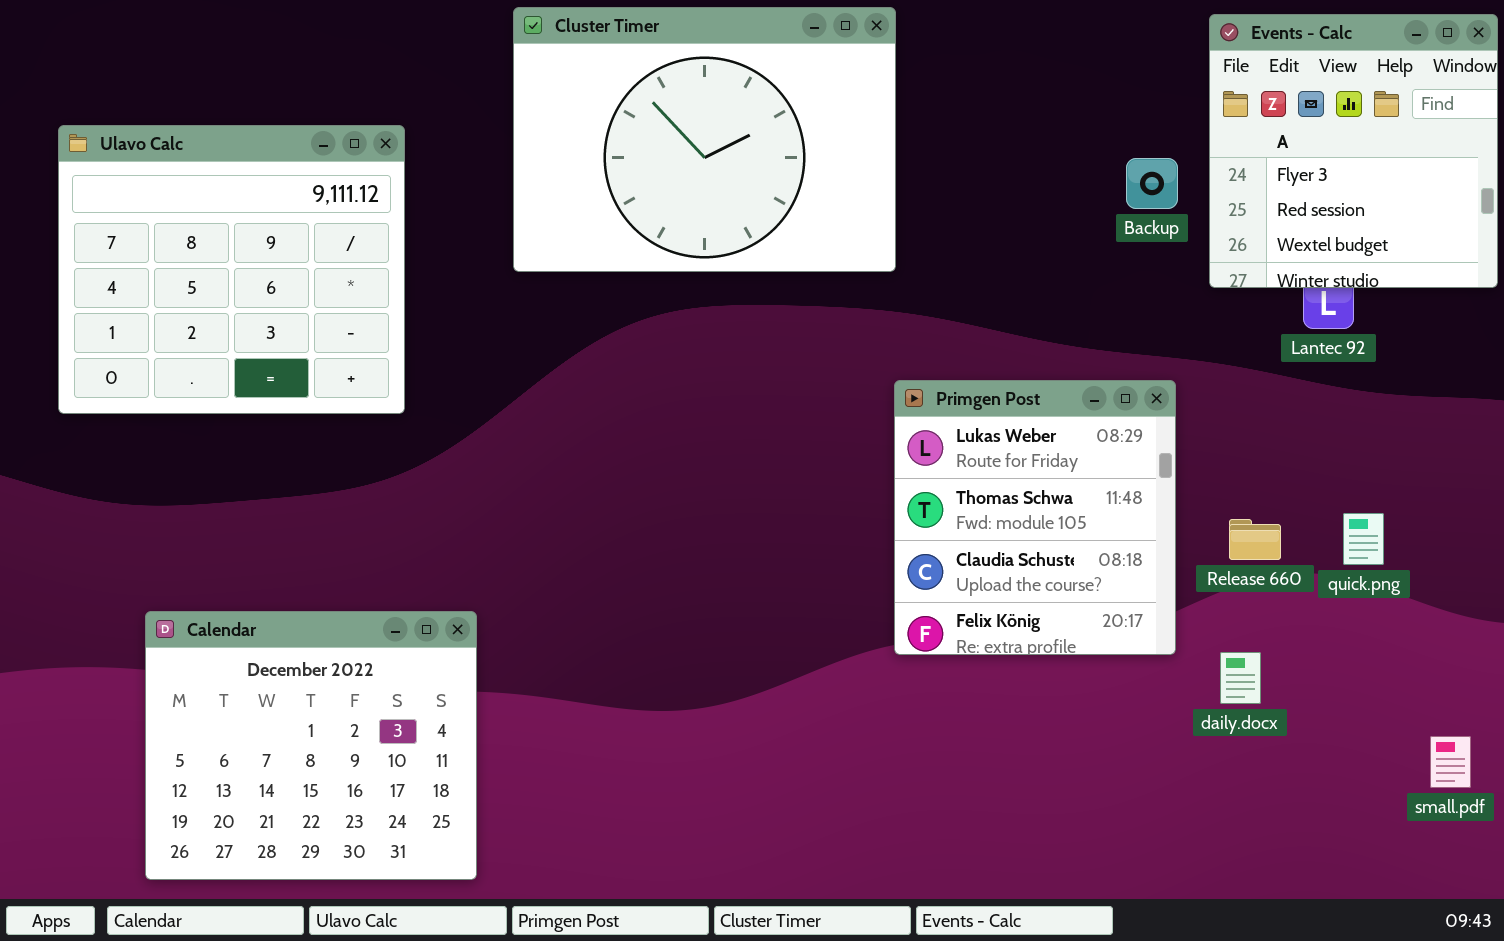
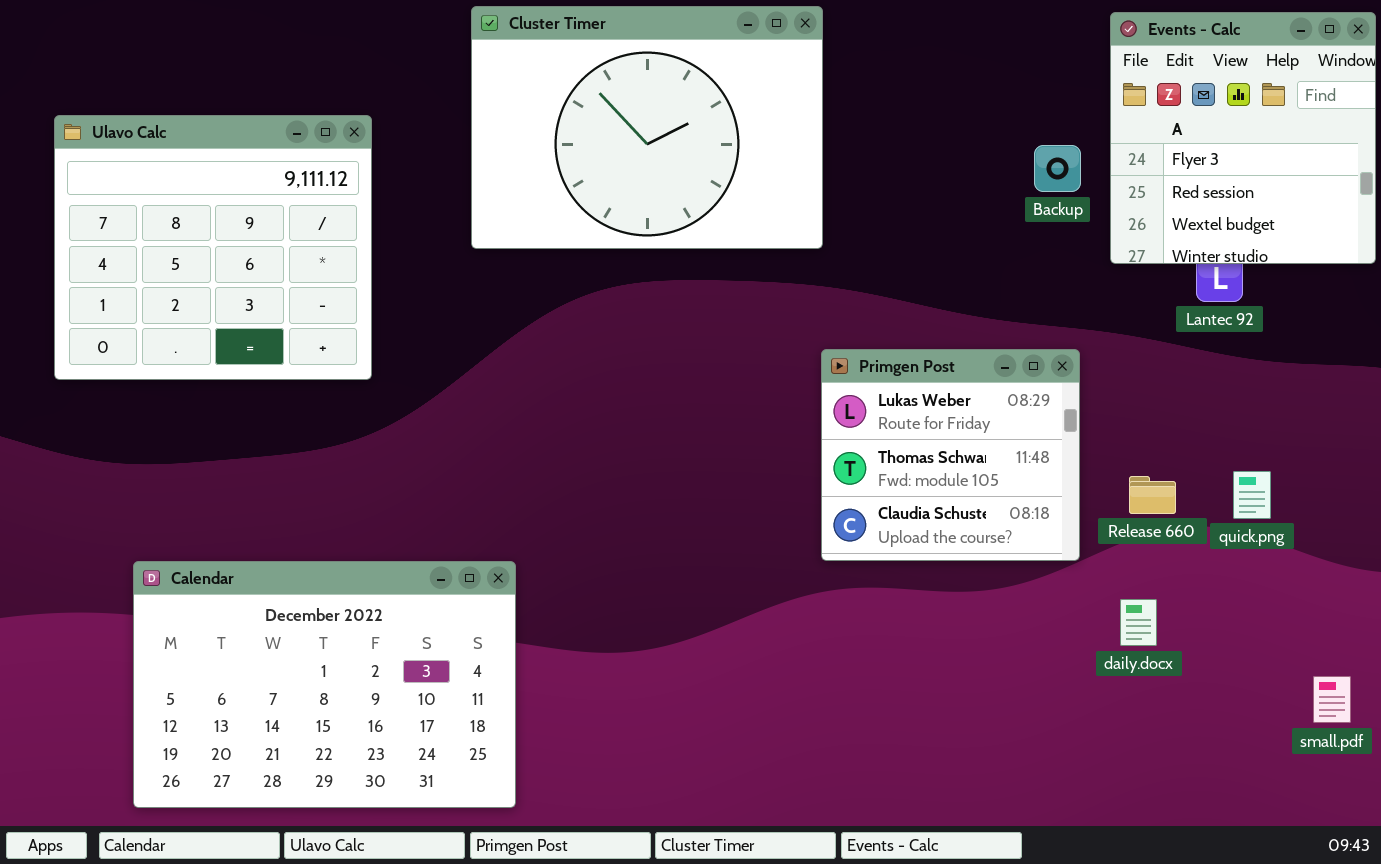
Primgen Post: [894,380,1176,655] -> [821,349,1080,561], resized
Calendar: [145,611,477,880] -> [133,561,516,808], resized

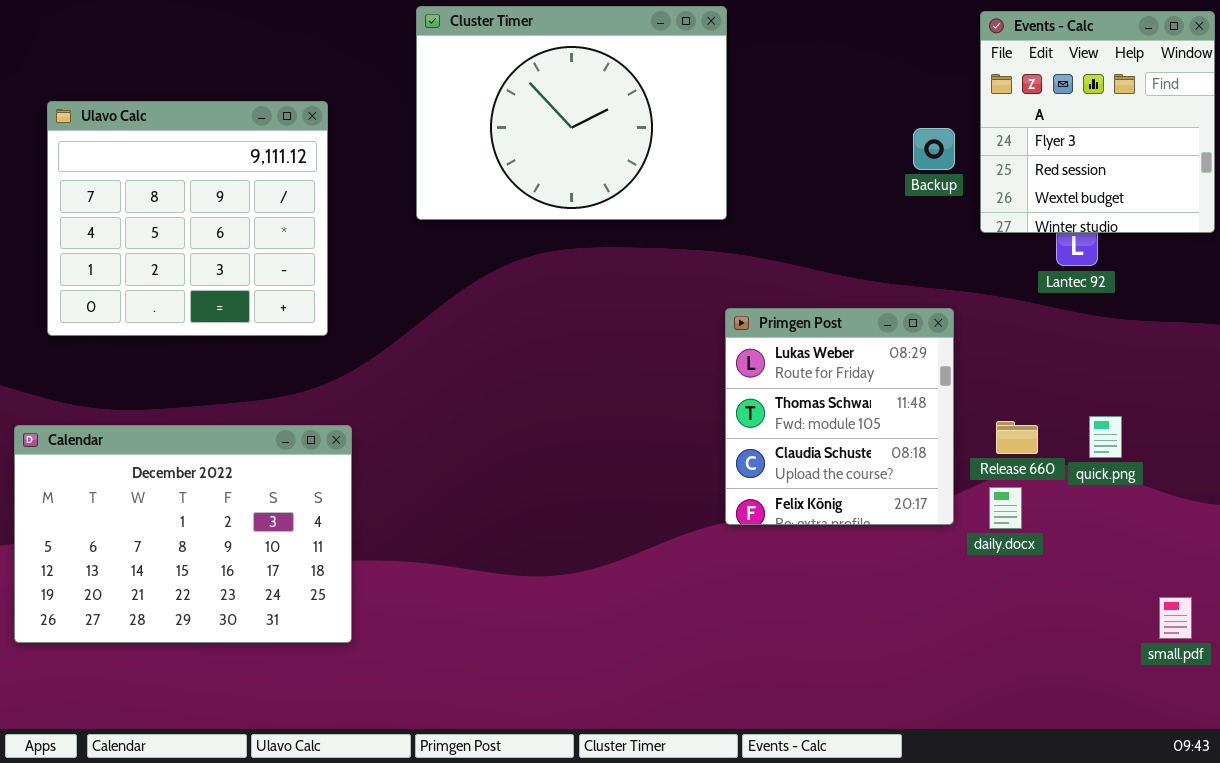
Primgen Post: [821,349,1080,561] -> [725,308,954,525], resized
Calendar: [133,561,516,808] -> [14,425,352,643], moved
daily.docx: [1120,599,1157,646] -> [989,487,1022,529], moved

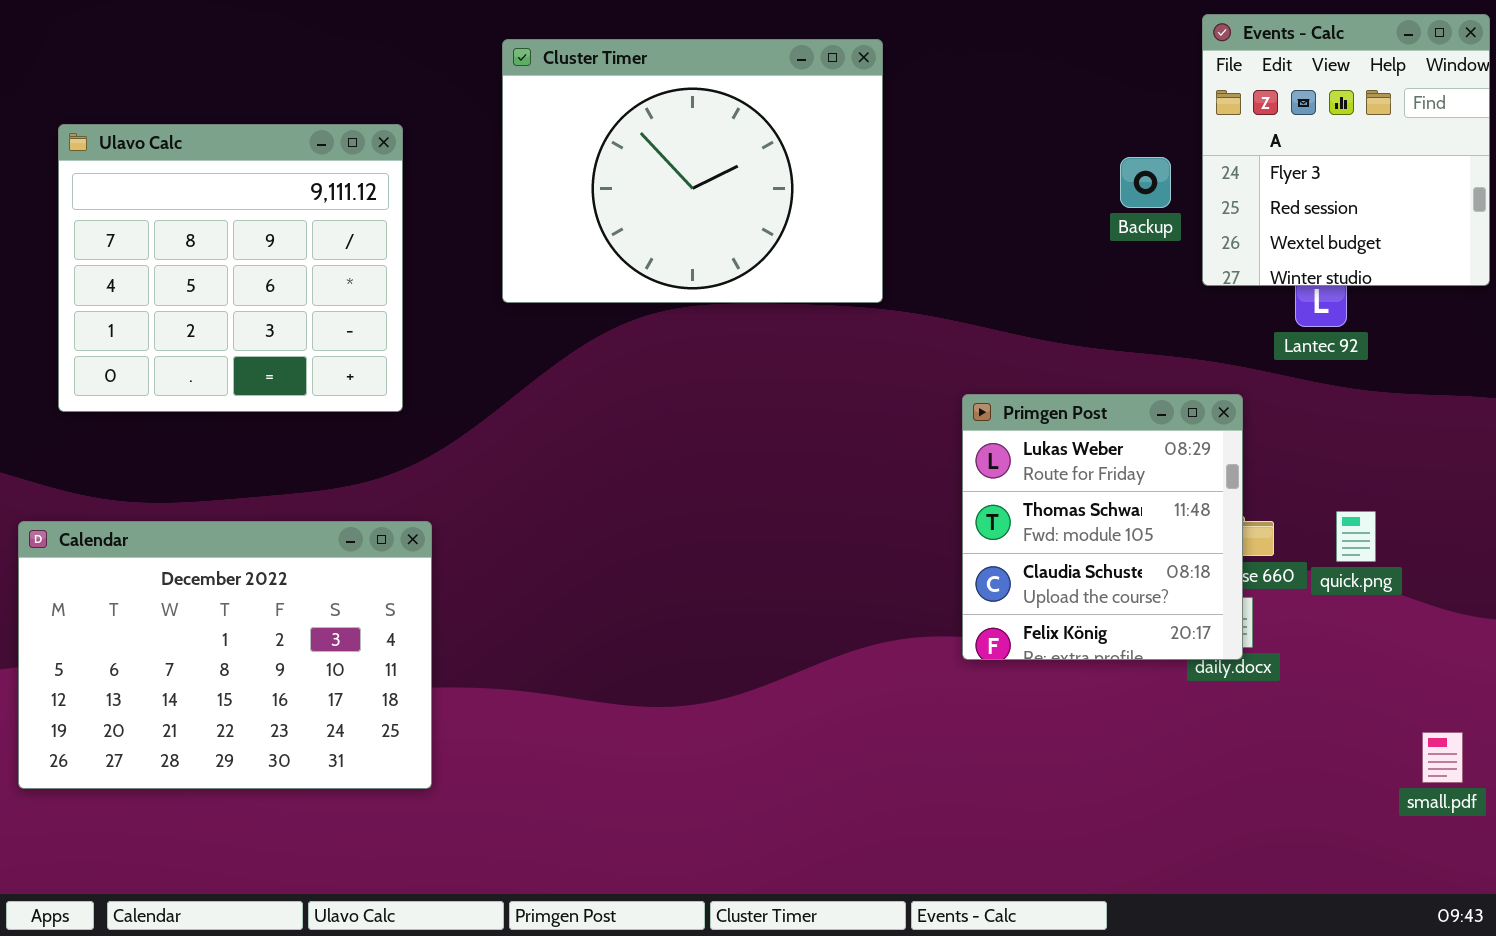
Cluster Timer: [416,6,727,220] -> [502,39,883,303], moved
Primgen Post: [725,308,954,525] -> [962,394,1243,660], moved

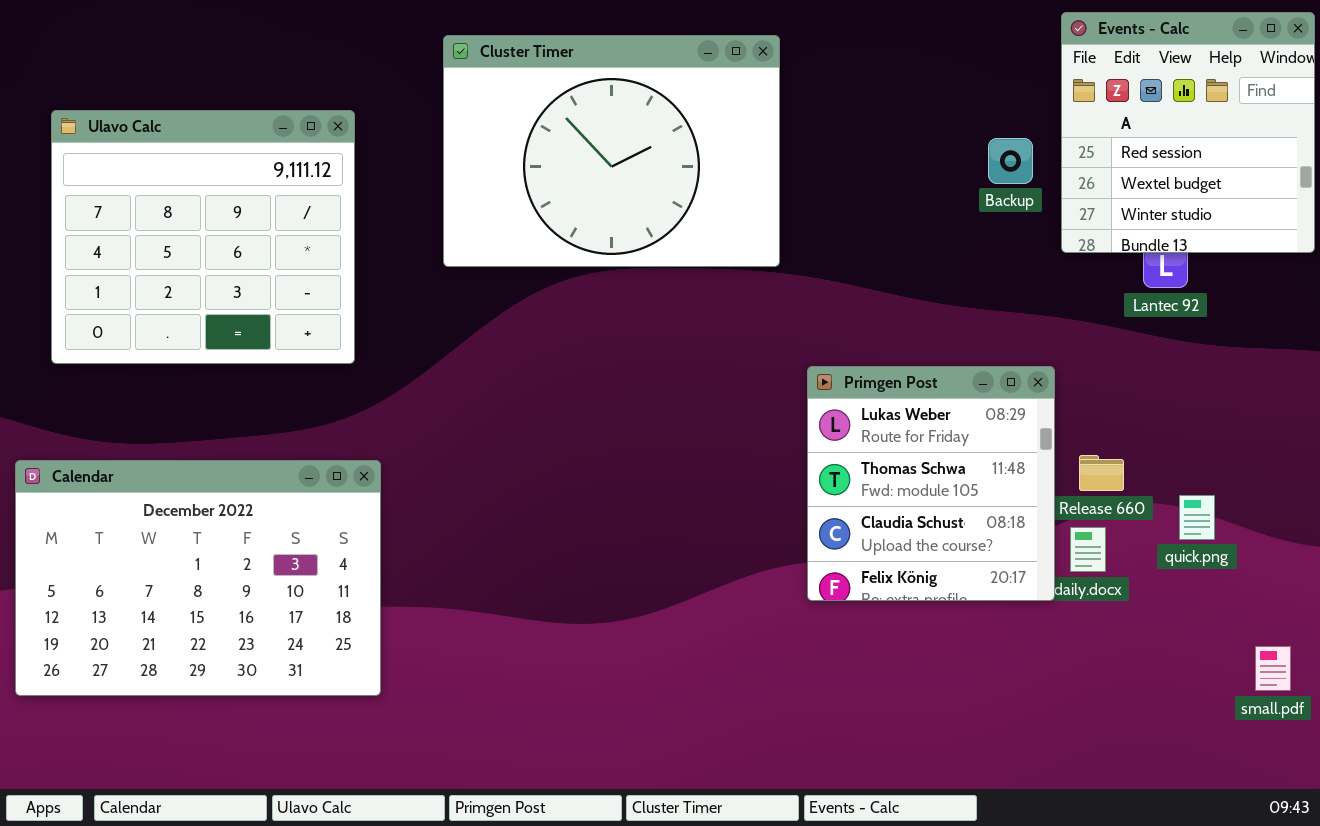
Events - Calc: [1202,14,1490,286] -> [1061,12,1315,253], scrolled down 1 row
Primgen Post: [962,394,1243,660] -> [807,366,1055,601], moved
quick.png: [1336,511,1376,562] -> [1179,495,1215,540], moved

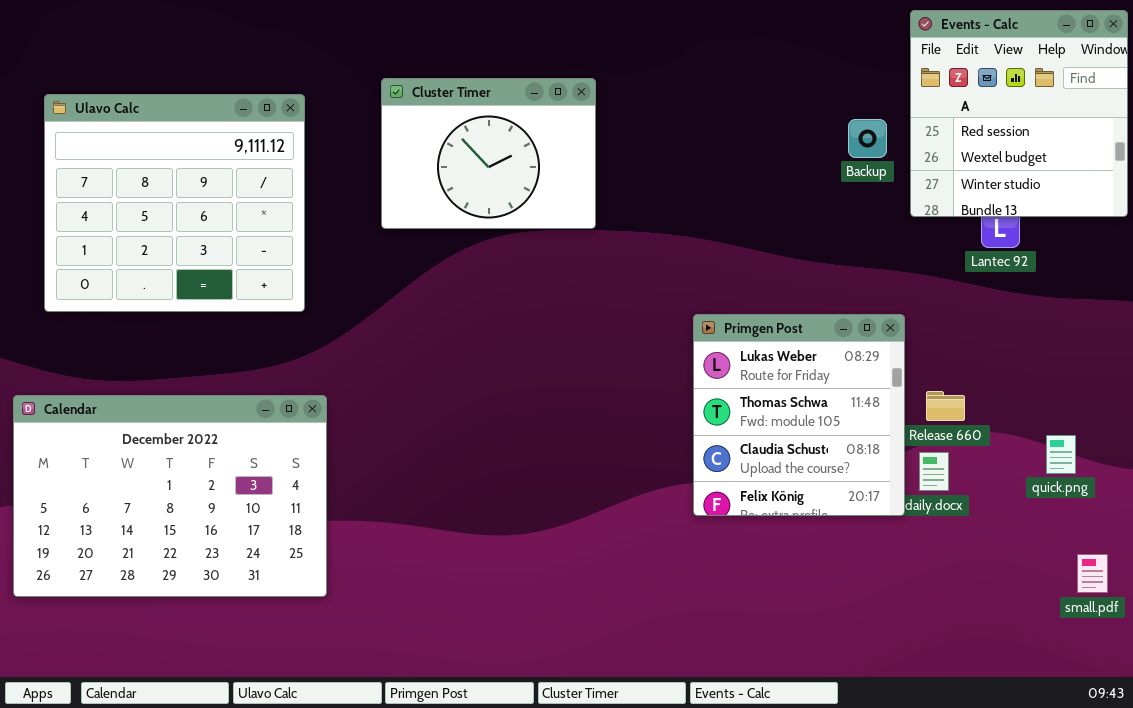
Cluster Timer: [443,35,780,267] -> [381,78,596,229], resized
quick.png: [1179,495,1215,540] -> [1046,435,1076,474], moved

